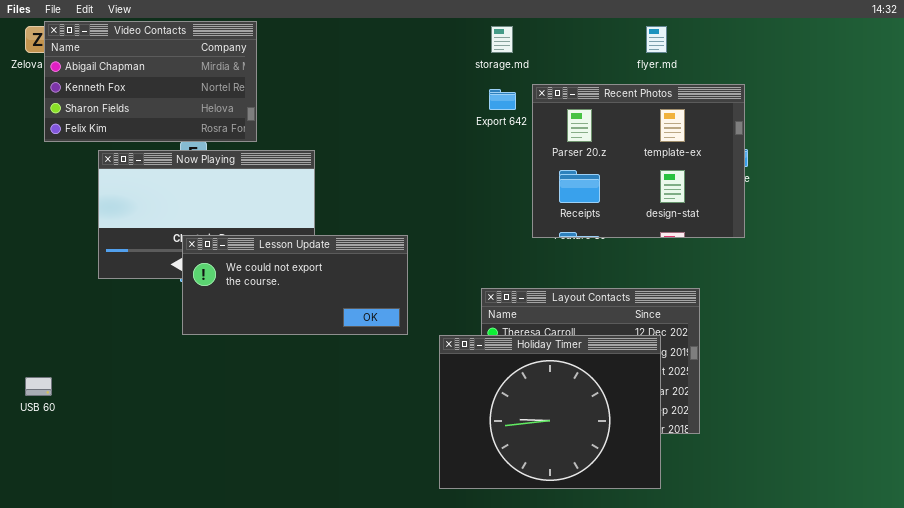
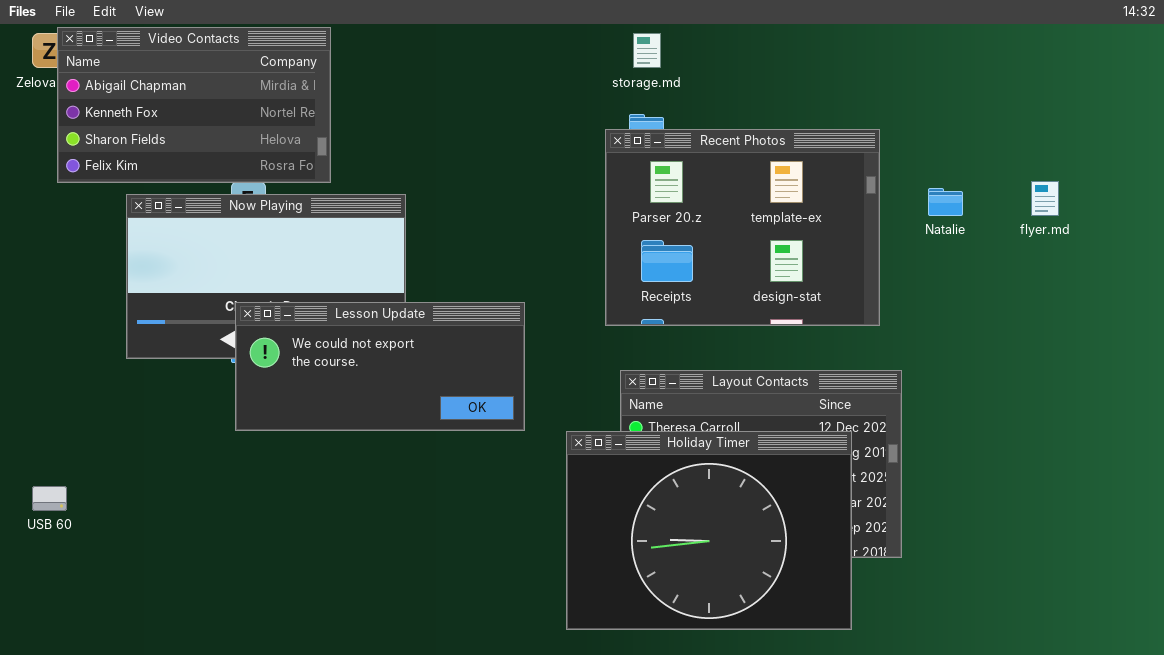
flyer.md: [646,26,667,53] -> [1031,181,1059,216], moved
Recent Photos: [532,84,745,238] -> [605,129,880,326], moved

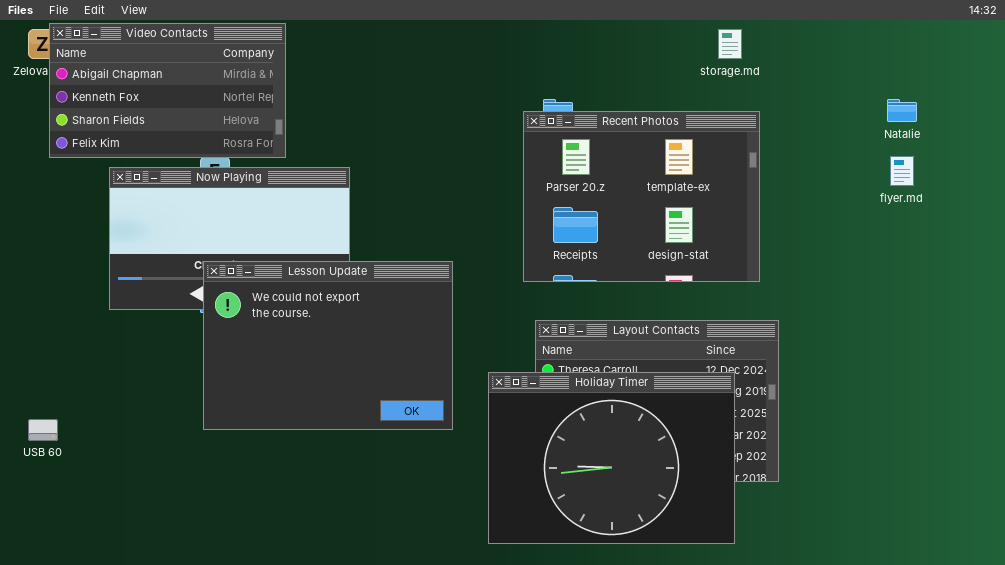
storage.md: [633,33,661,68] -> [718,29,742,59], moved
Natalie: [928,188,963,216] -> [887,99,917,122], moved
Lesson Update: [235,302,525,431] -> [203,261,453,430], resized

